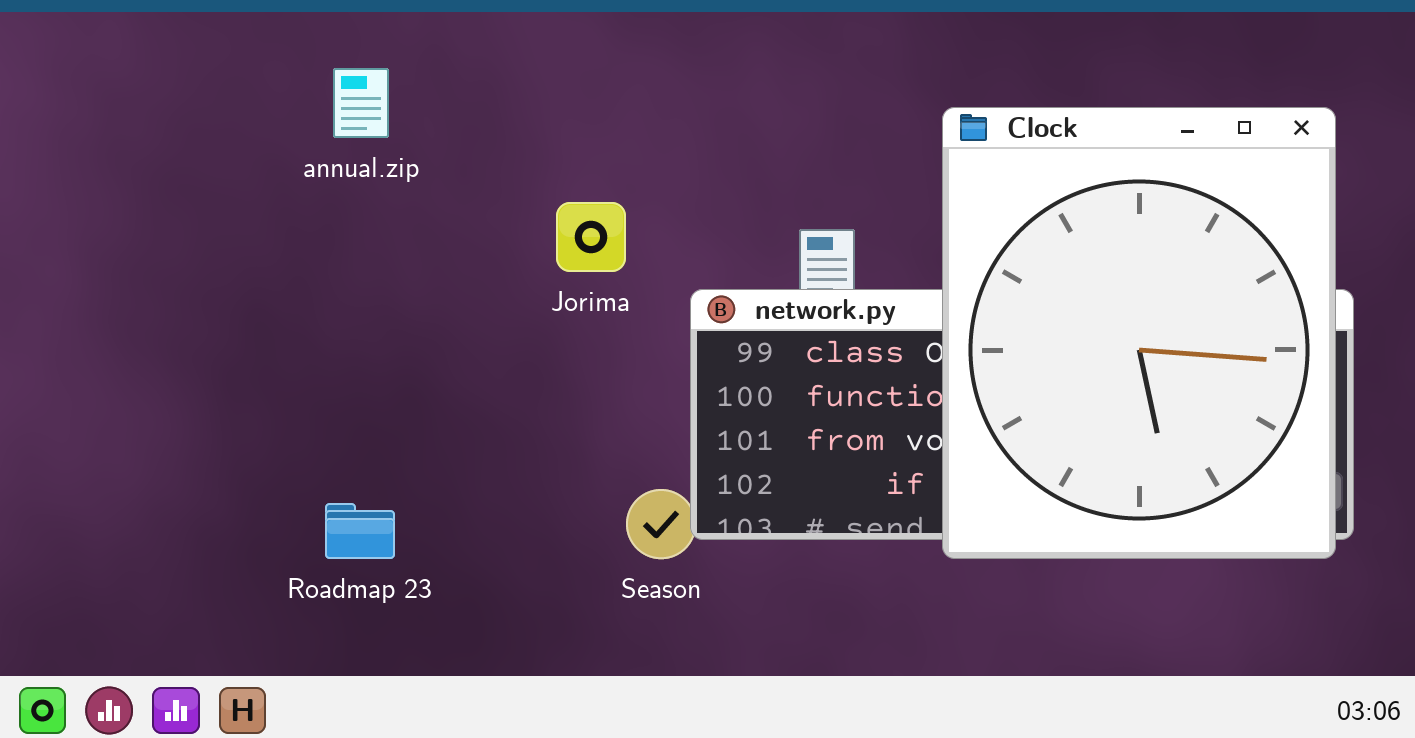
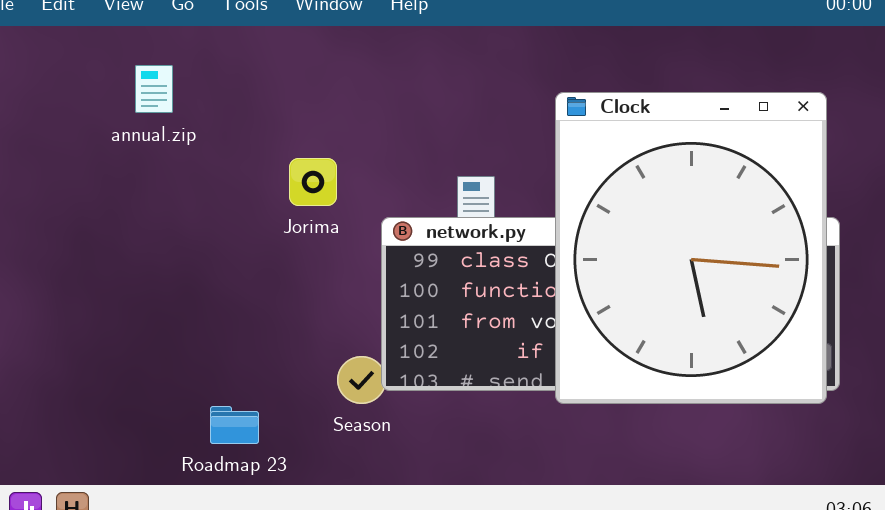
Roadmap 23: [325,503,395,559] -> [210,406,259,444], moved

